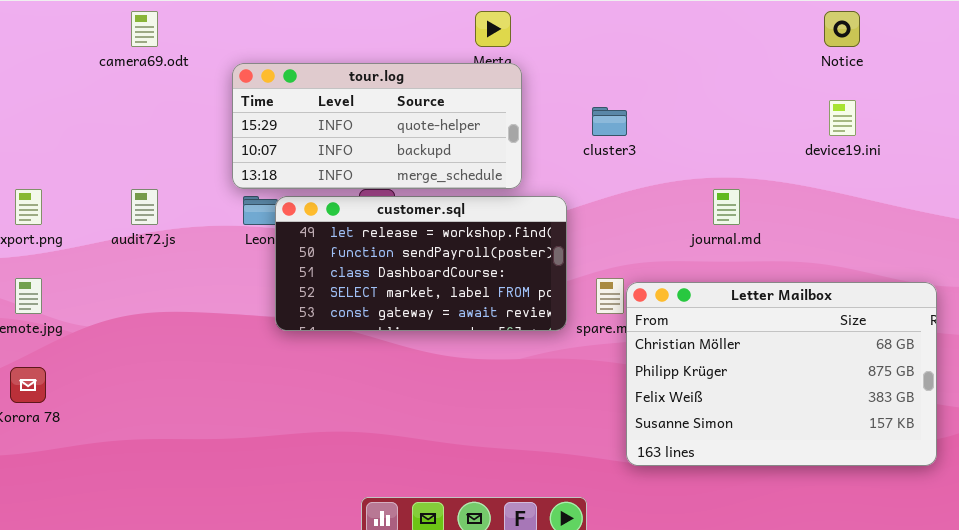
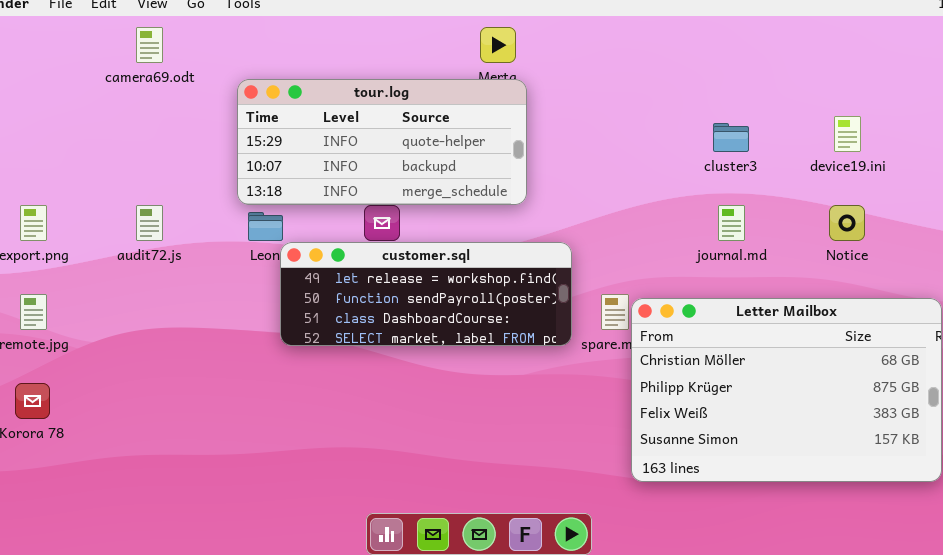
Notice: [824,11,860,47] -> [829,205,865,241], moved
cluster3: [592,107,627,136] -> [713,123,749,152], moved
customer.sql: [275,196,567,331] -> [280,242,572,346], resized

